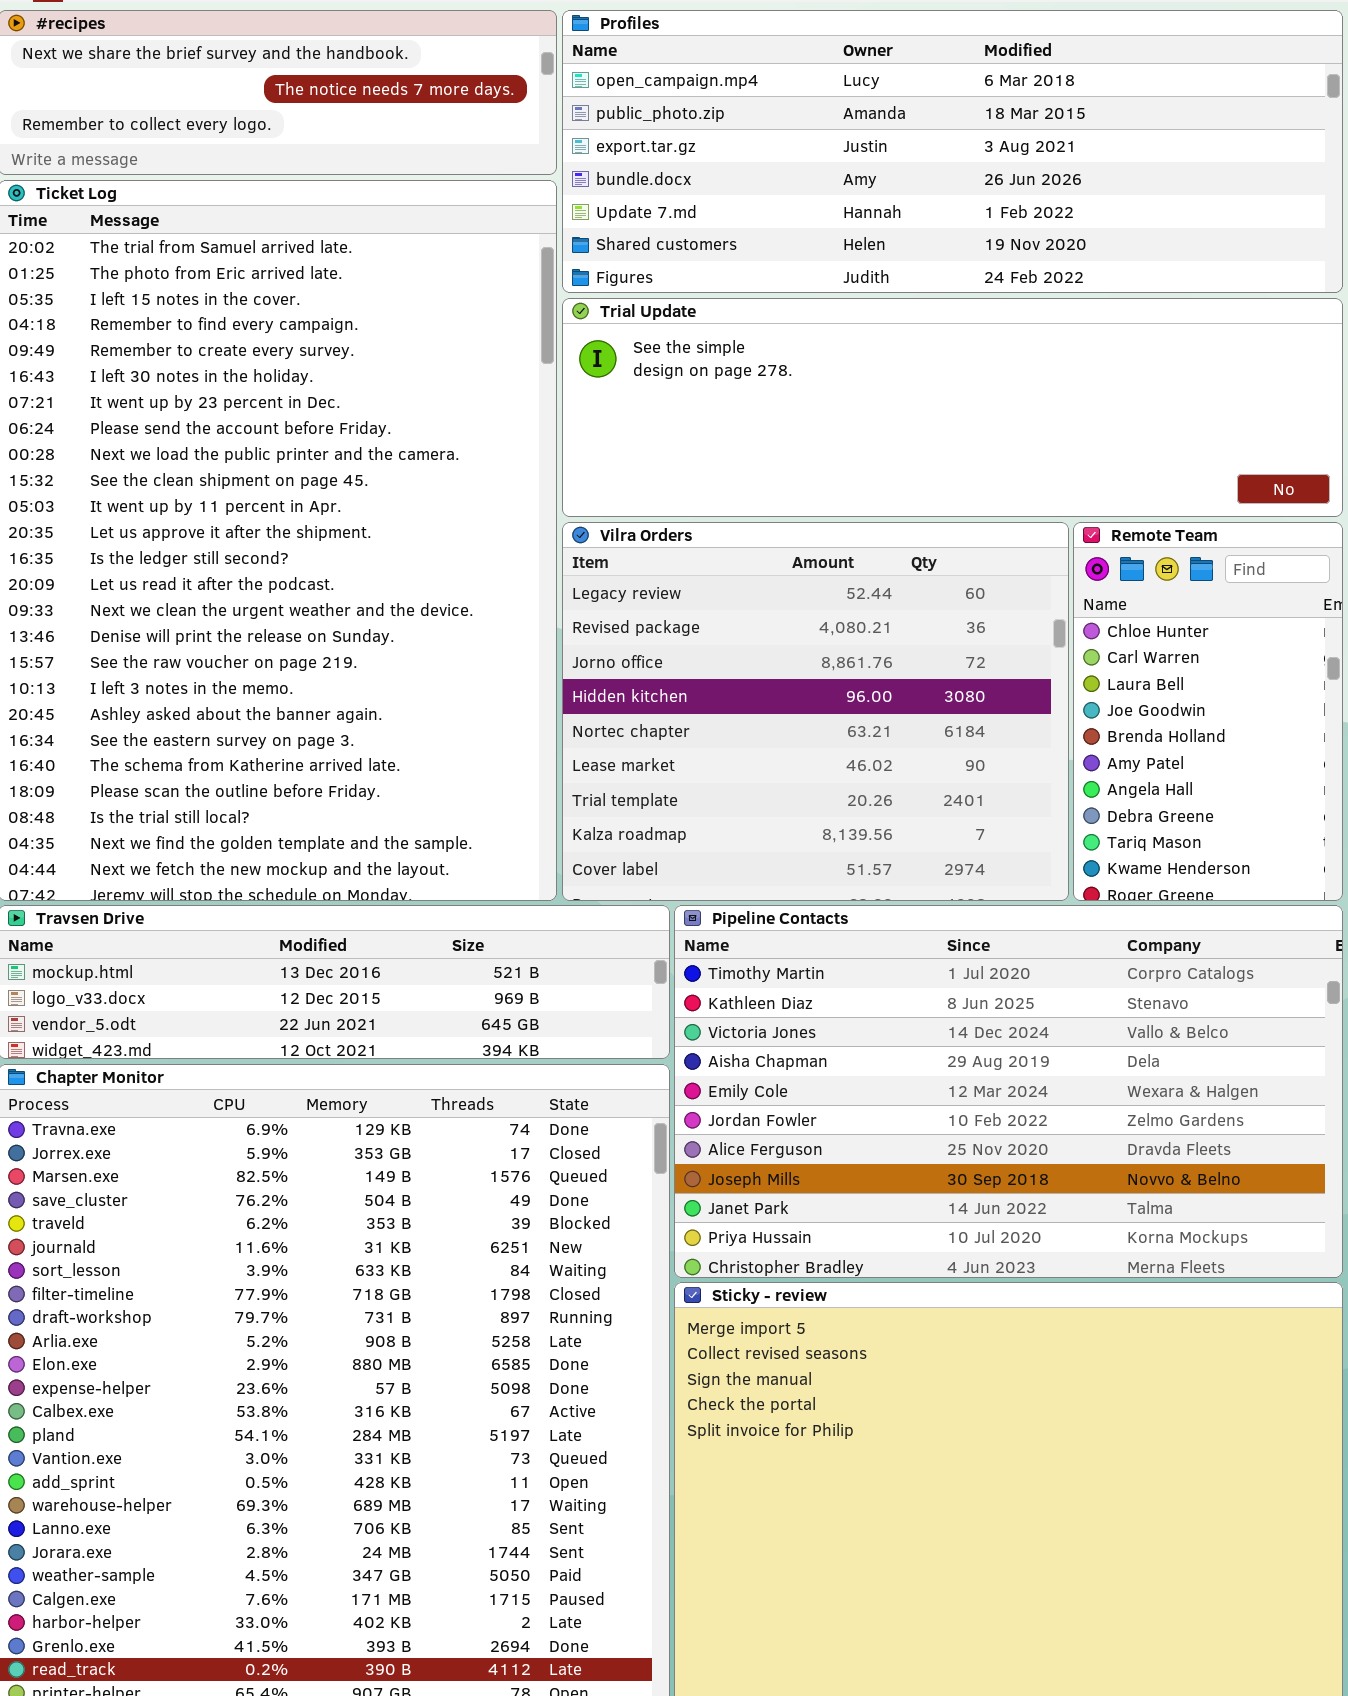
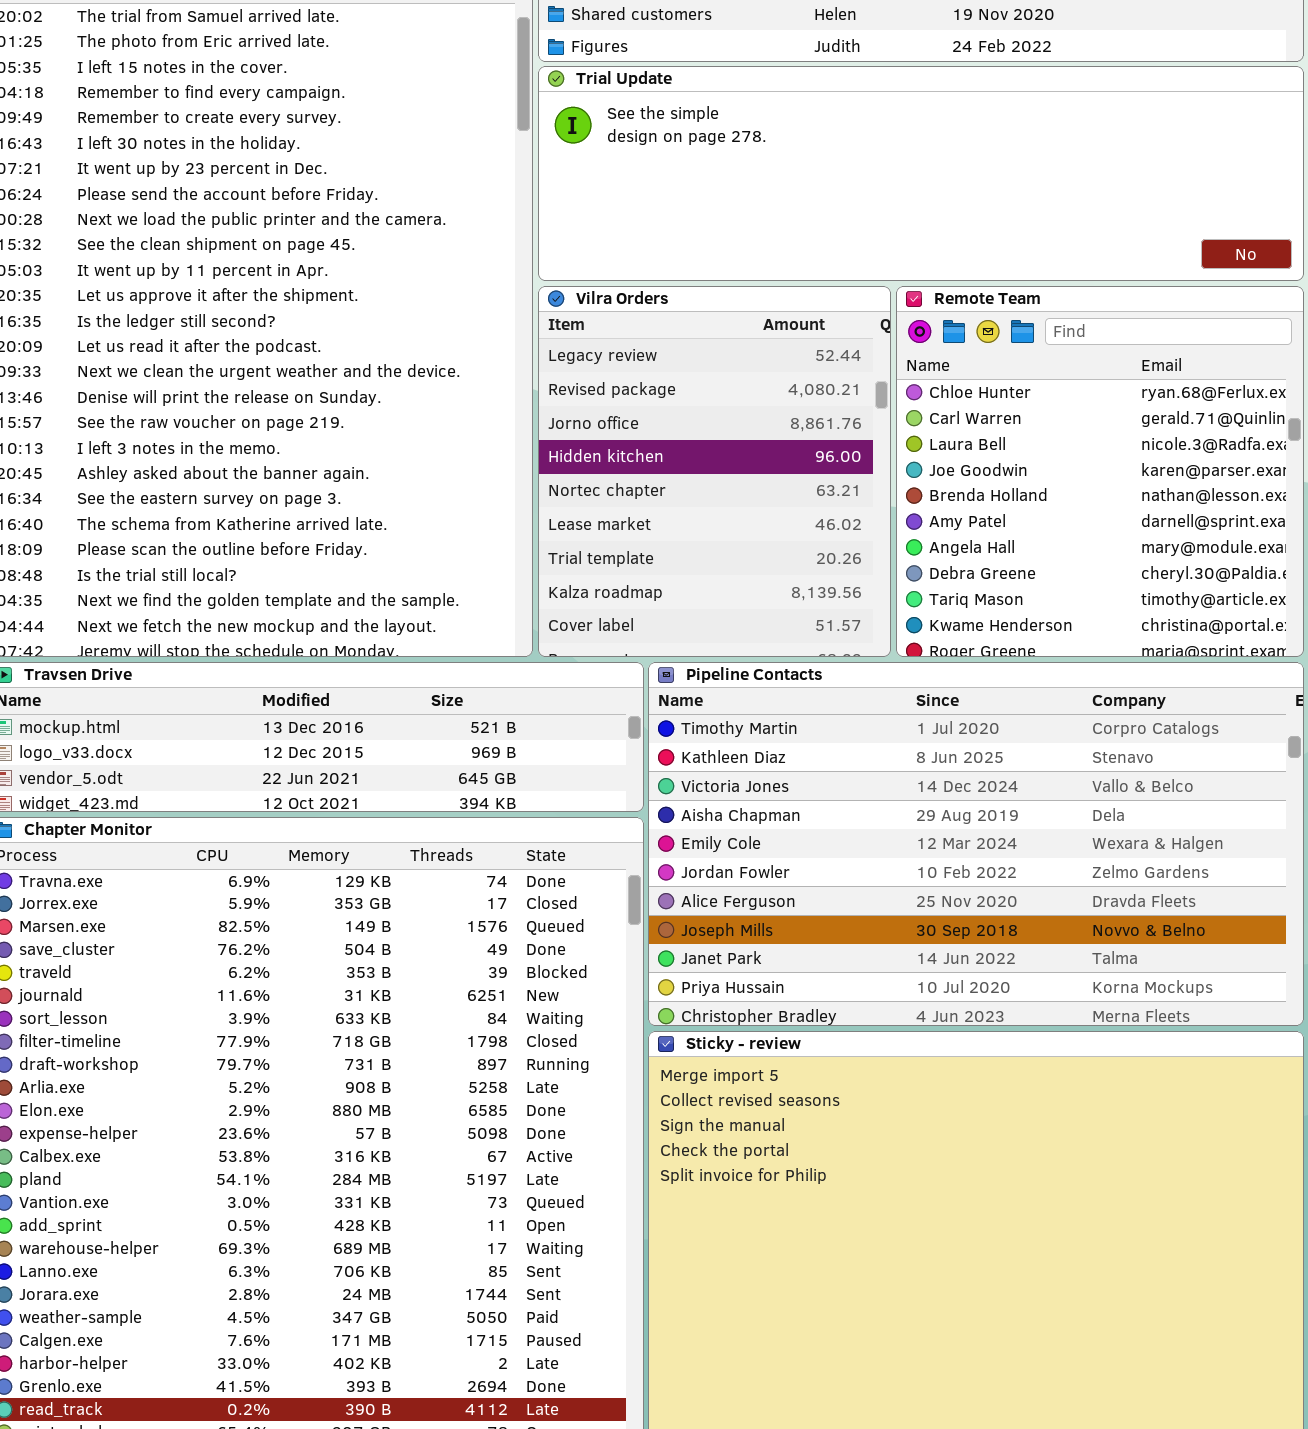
Vilra Orders: [562,522,1069,901] -> [538,286,891,657], resized
Remote Team: [1073,522,1343,901] -> [896,286,1304,657], resized

